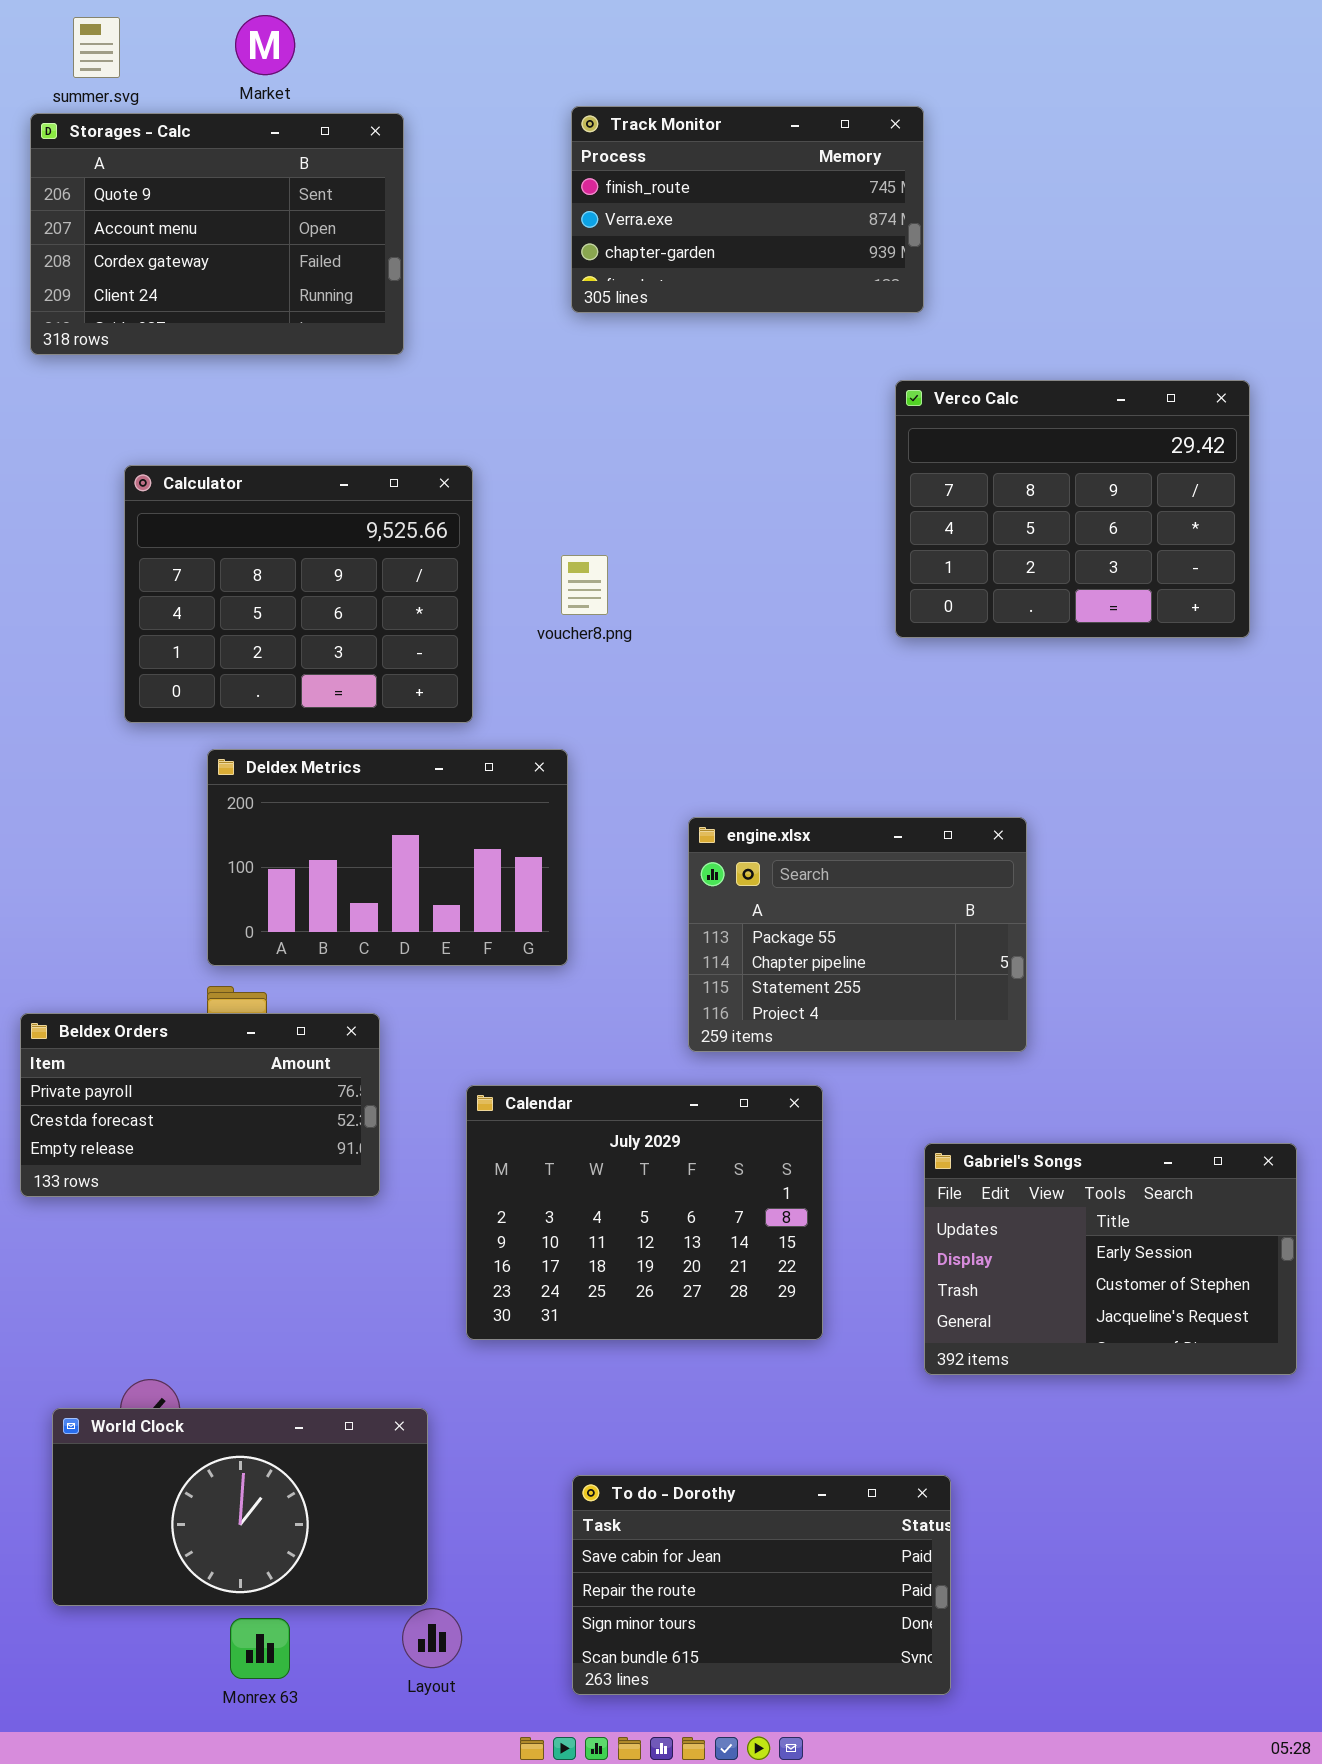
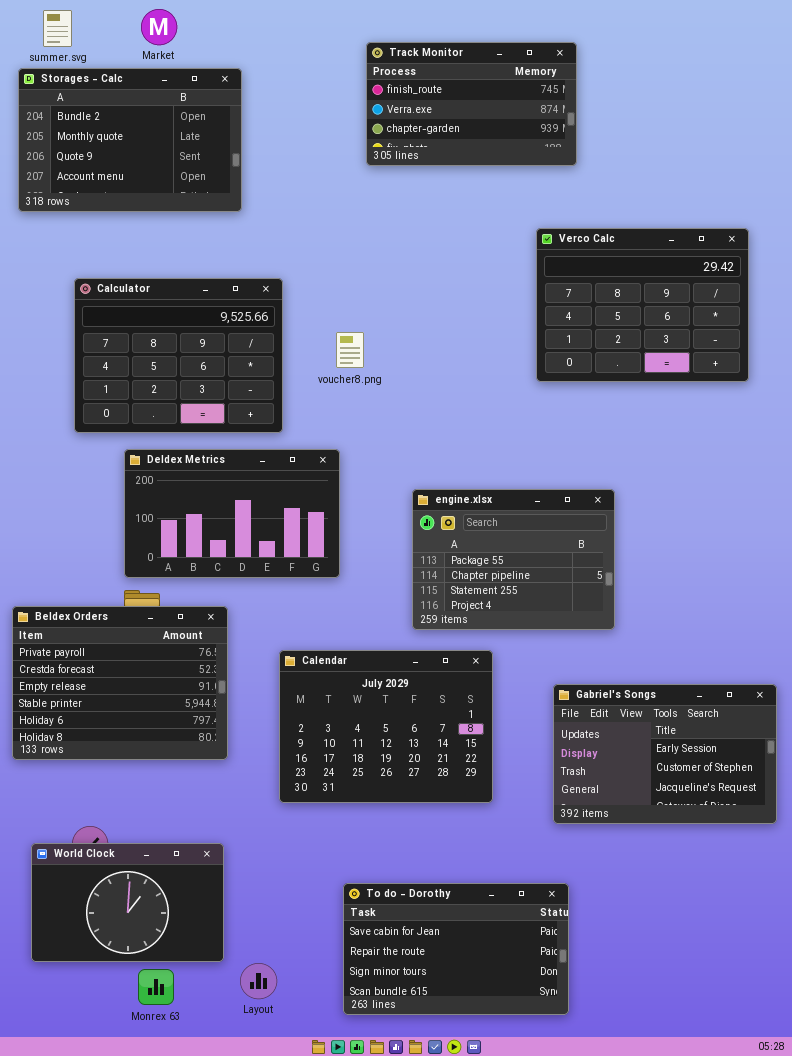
Track Monitor: [571,106,924,313] -> [366,42,577,166], moved
Storages - Calc: [30,113,404,355] -> [18,68,242,212], scrolled up 2 rows
Beldex Orders: [20,1013,380,1197] -> [12,606,228,760], resized
World Clock: [52,1408,428,1606] -> [31,843,224,962], resized

